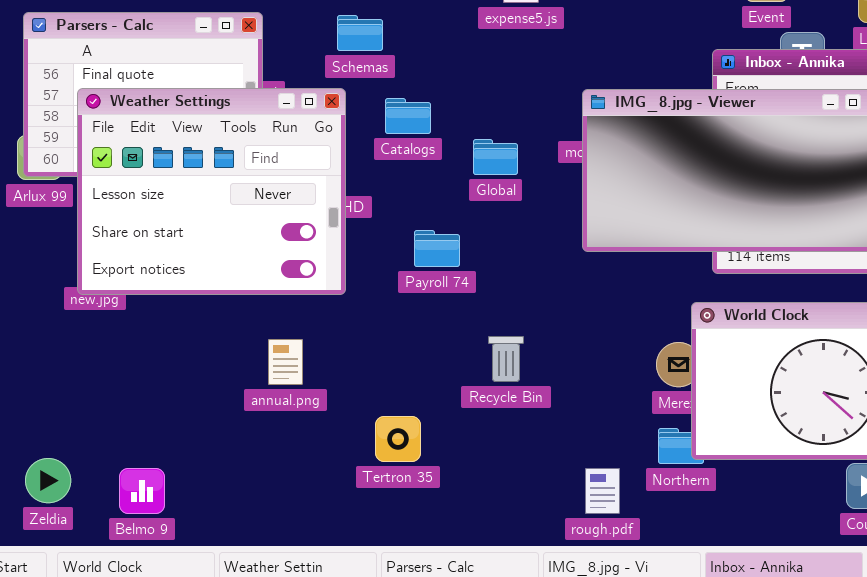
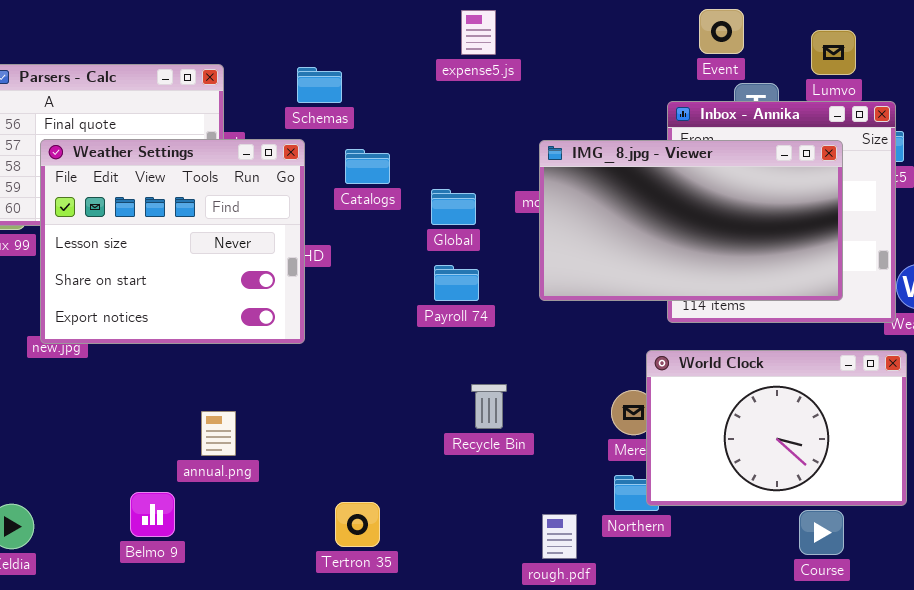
Payroll 74: [414,230,460,267] -> [434,265,479,301], moved
Recycle Bin: [488,336,524,382] -> [471,384,507,429], moved
annual.png: [268,339,303,385] -> [201,411,236,456], moved
Tertron 35: [375,416,421,462] -> [335,502,380,547], moved
Belmo 9: [119,468,165,514] -> [130,492,175,537], moved

